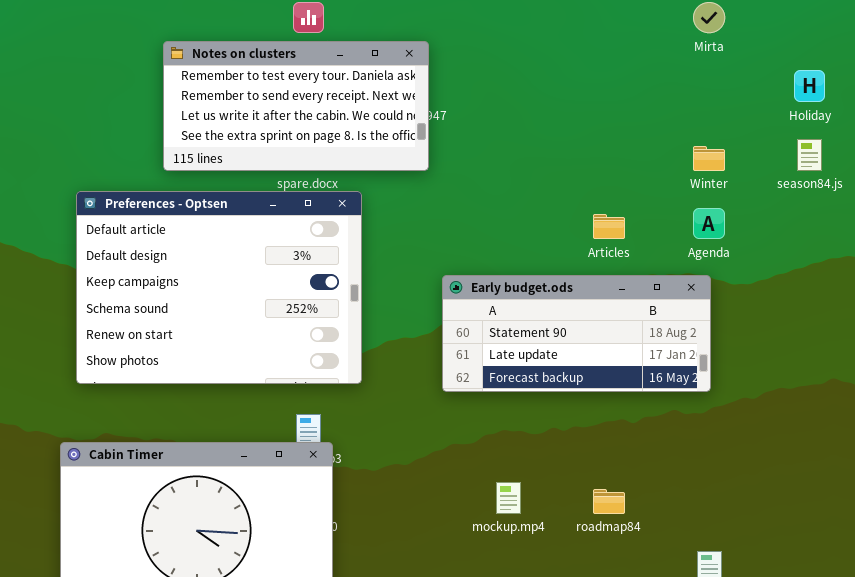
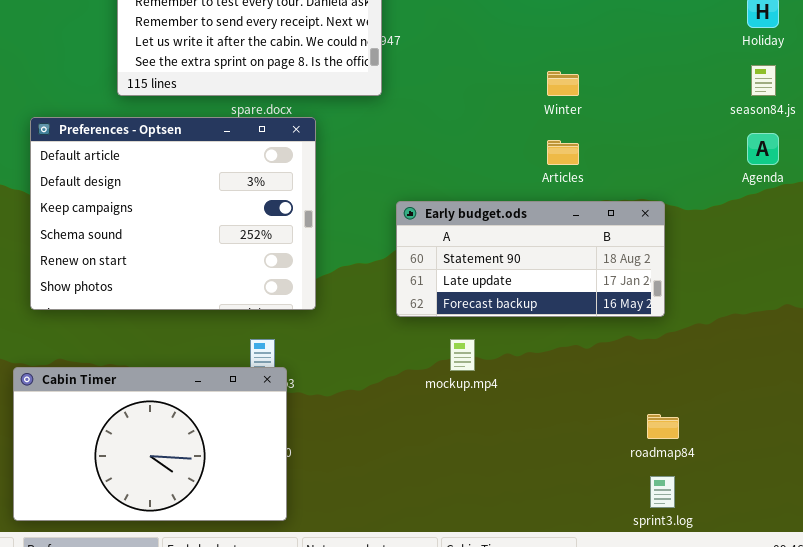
Winter: [693,146,725,171] -> [547,71,579,96], moved
Agenda: [693,208,725,239] -> [747,133,779,165], moved
mockup.mp4: [496,482,521,514] -> [450,339,475,371], moved
roadmap84: [593,489,625,514] -> [647,414,679,439], moved

